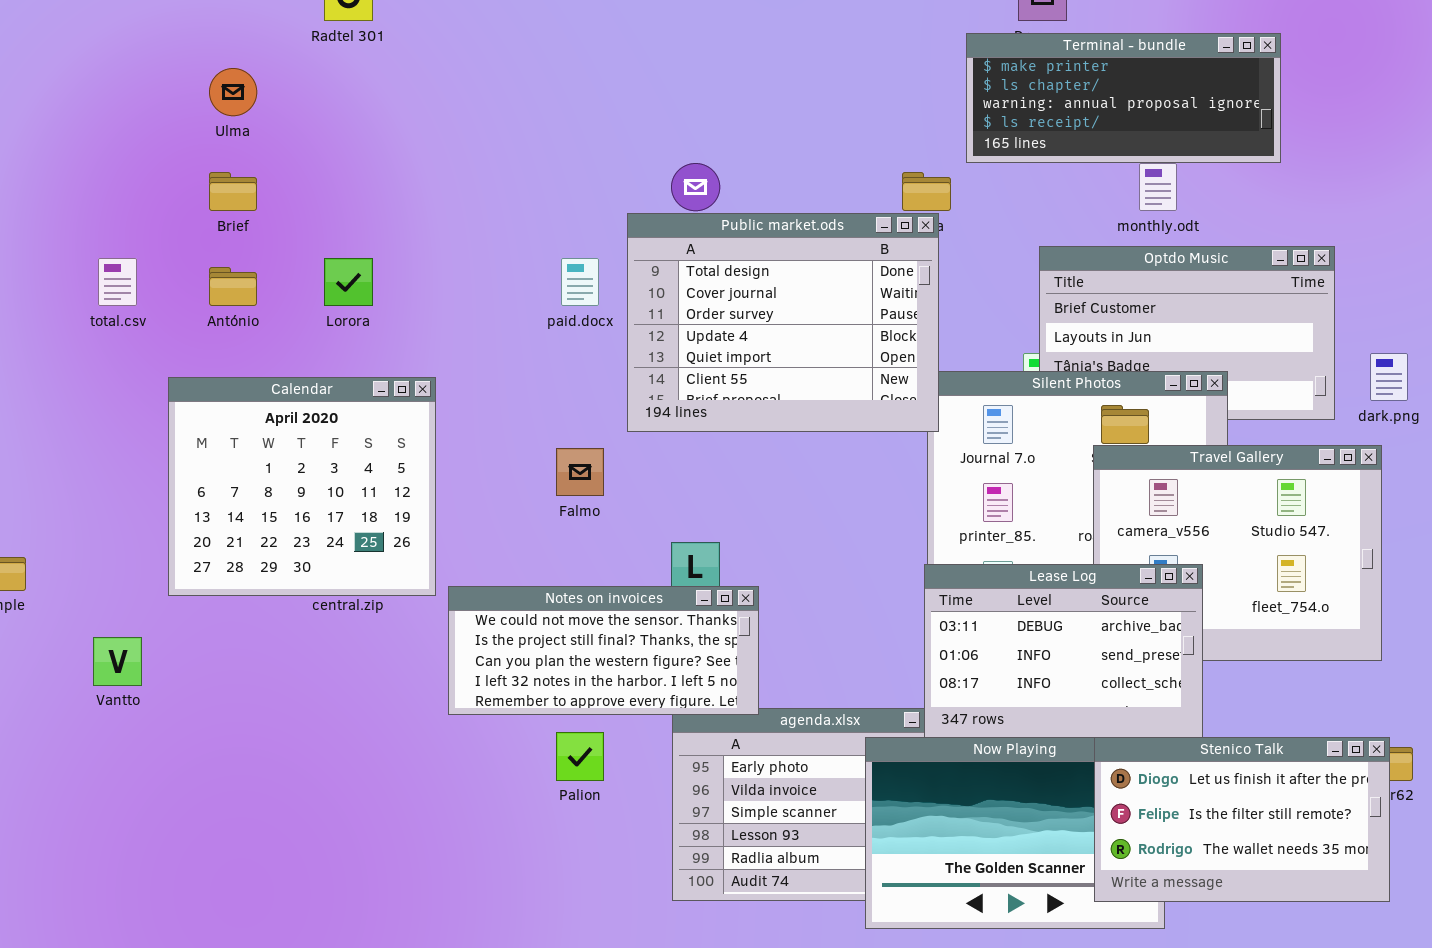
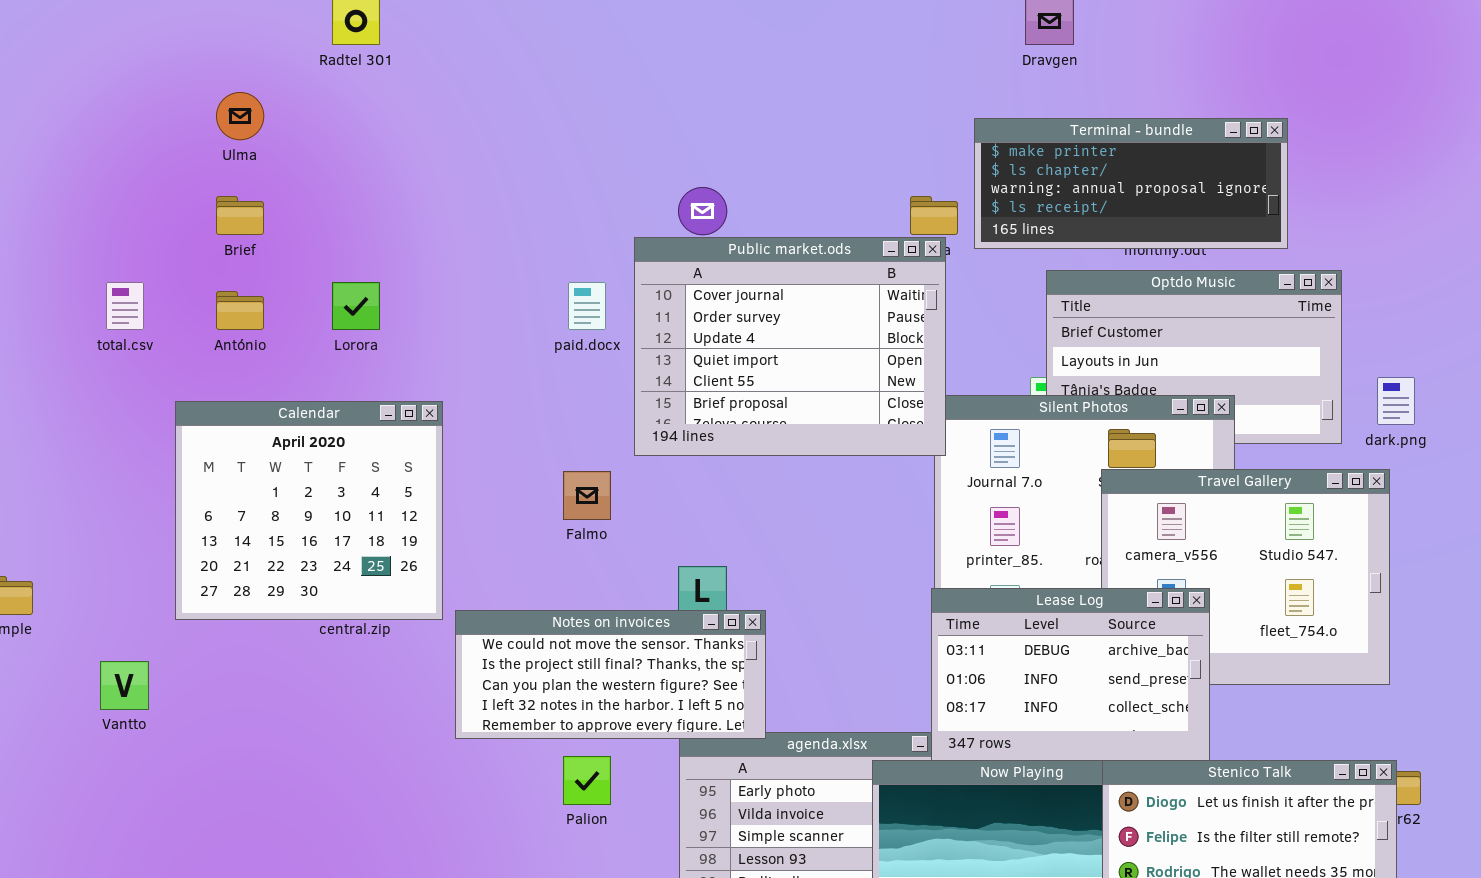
Terminal - bundle: [966,33,1281,163] -> [974,118,1288,249], moved
Public market.ods: [627,213,939,432] -> [634,237,946,456], scrolled down 1 row

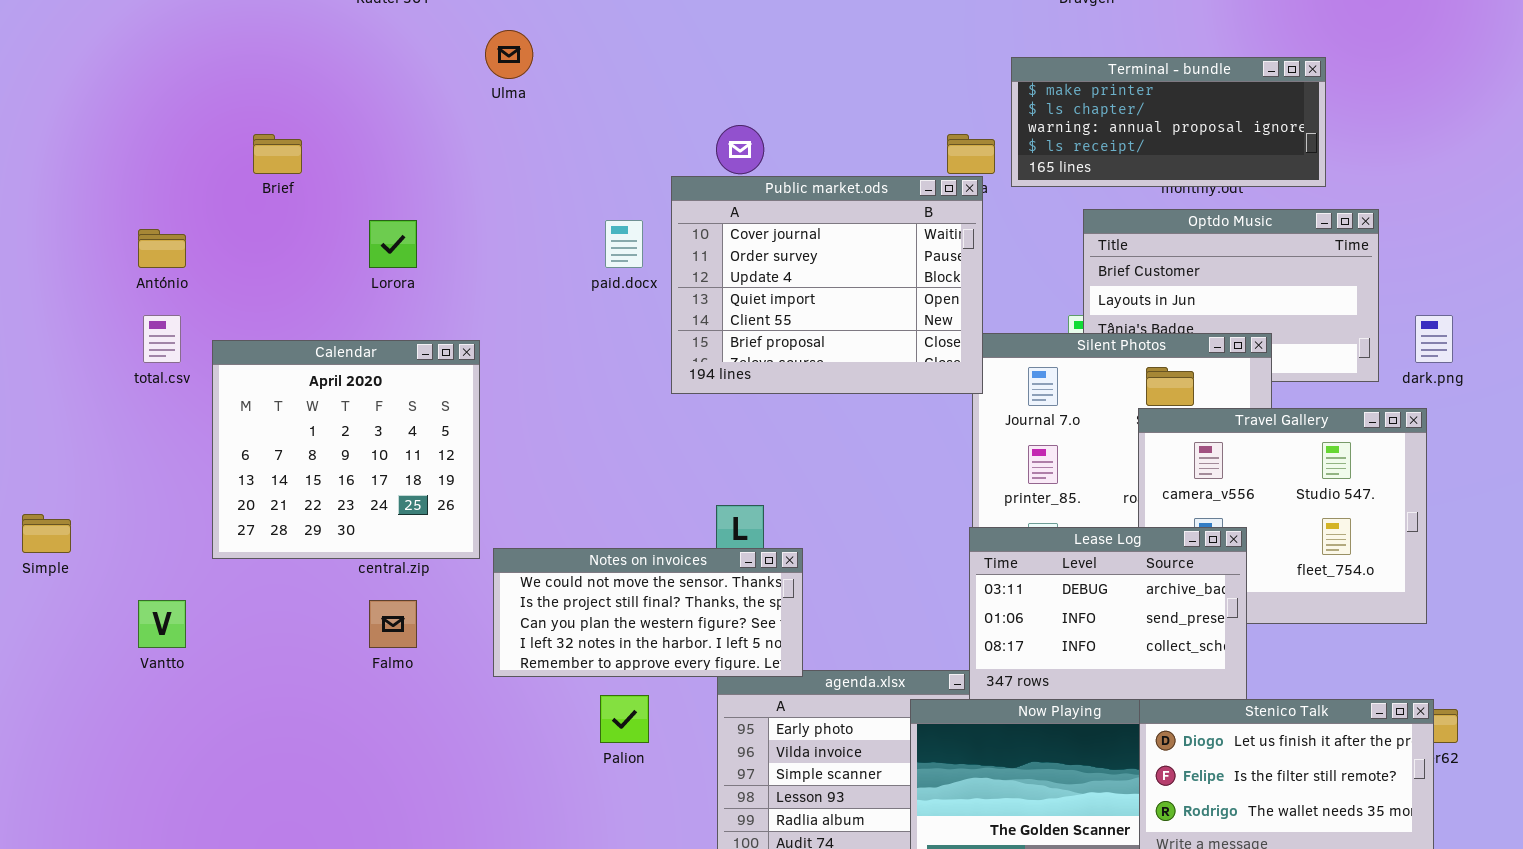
Ulma: [216,92,264,140] -> [485,30,533,79], moved
total.csv: [106,282,144,330] -> [143,315,181,363], moved
António: [216,291,264,330] -> [138,229,186,268], moved
Falmo: [563,471,611,520] -> [369,600,417,648], moved

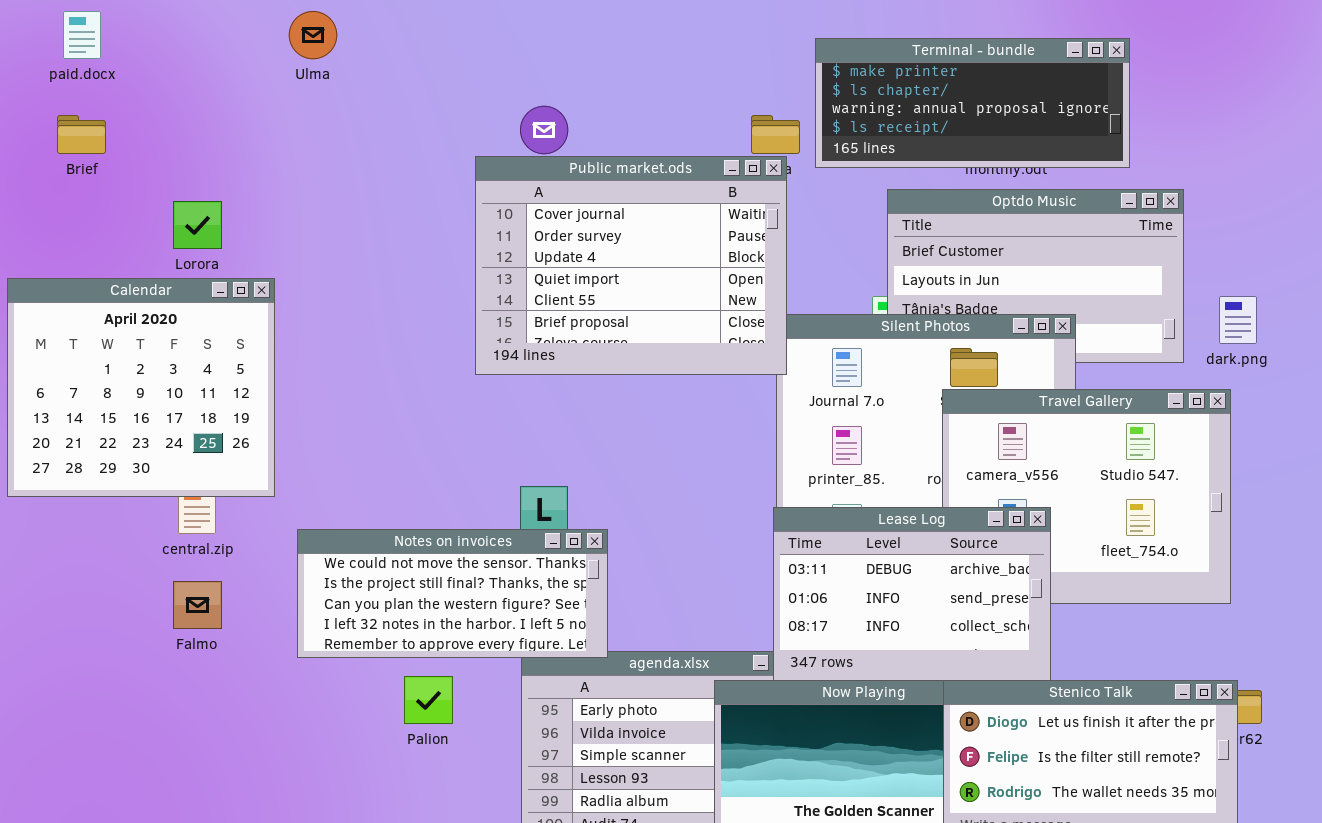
paid.docx: [605,220,643,268] -> [63,11,101,59], moved
Calendar: [212,340,480,559] -> [7,278,275,497], moved

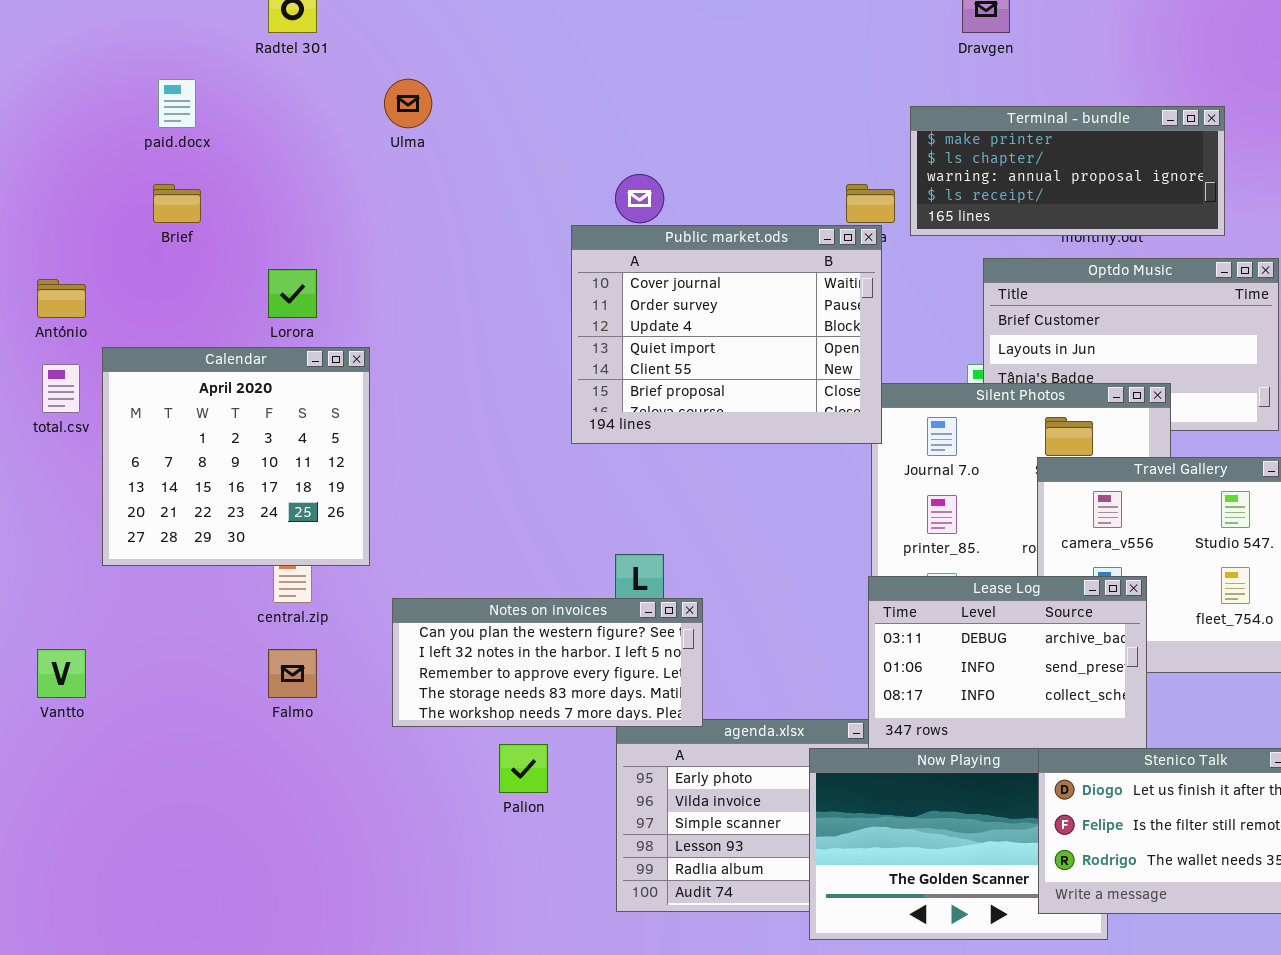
Notes on invoices: [297,529,608,658] -> [392,598,703,727], scrolled down 2 rows

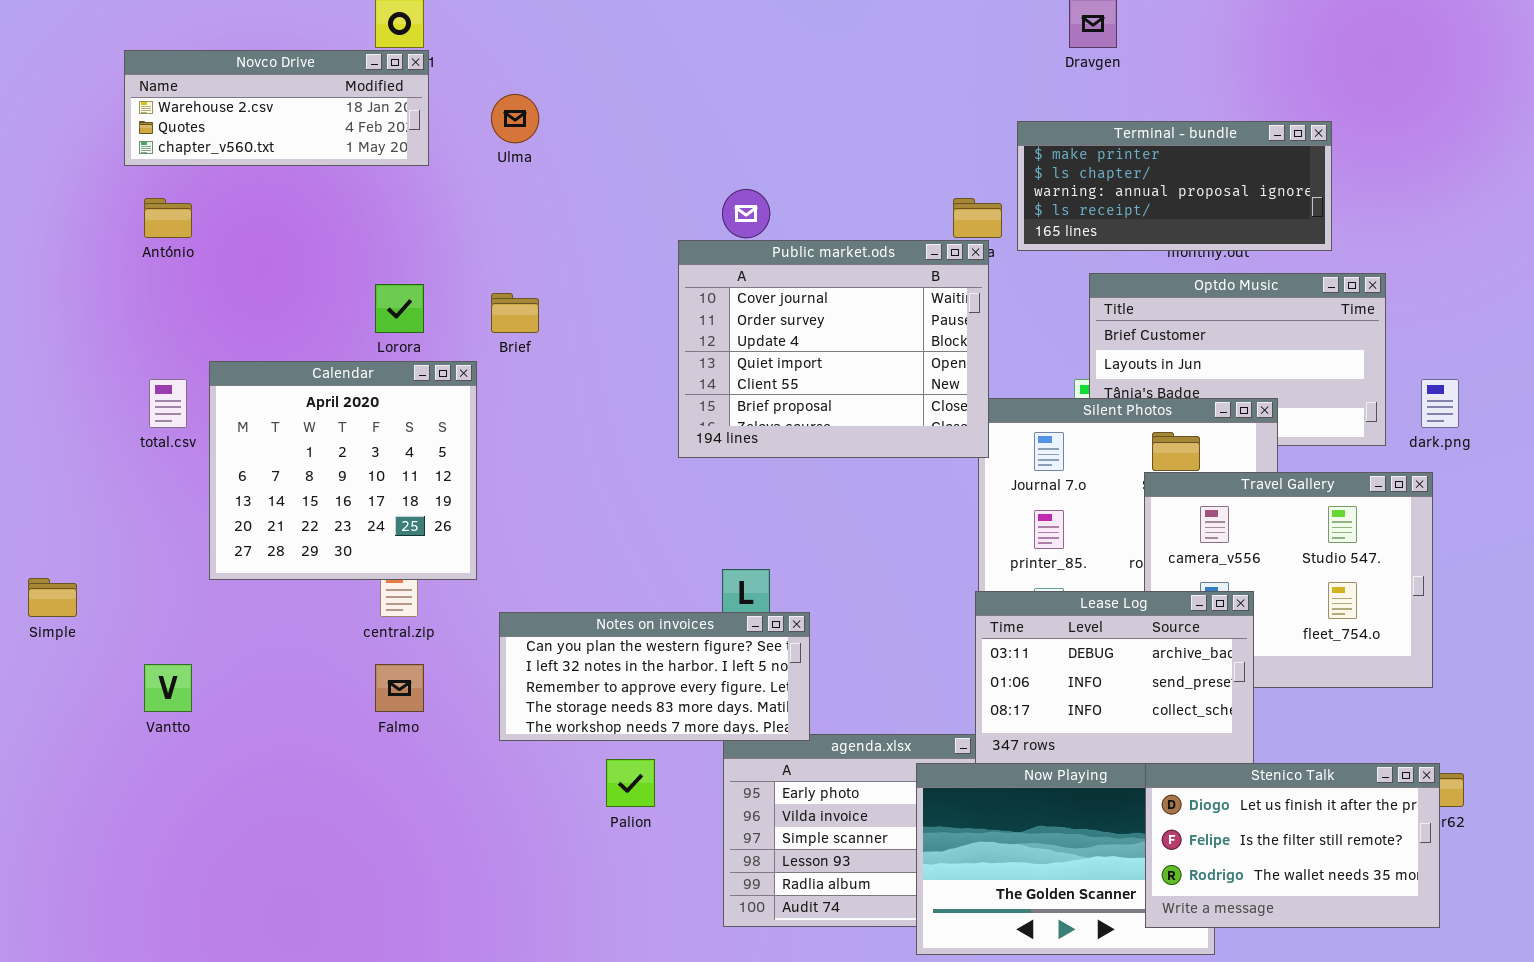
Novco Drive: none -> [124,50,429,166], opened
Brief: [153,184,201,223] -> [491,293,539,333], moved
António: [37,279,86,318] -> [144,198,192,238], moved

